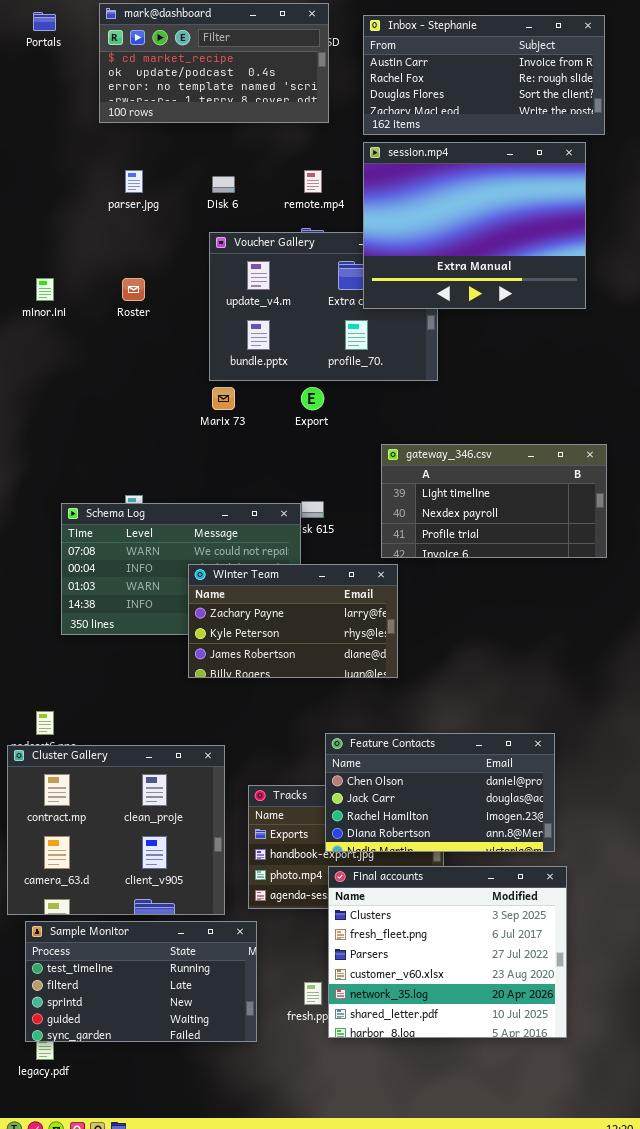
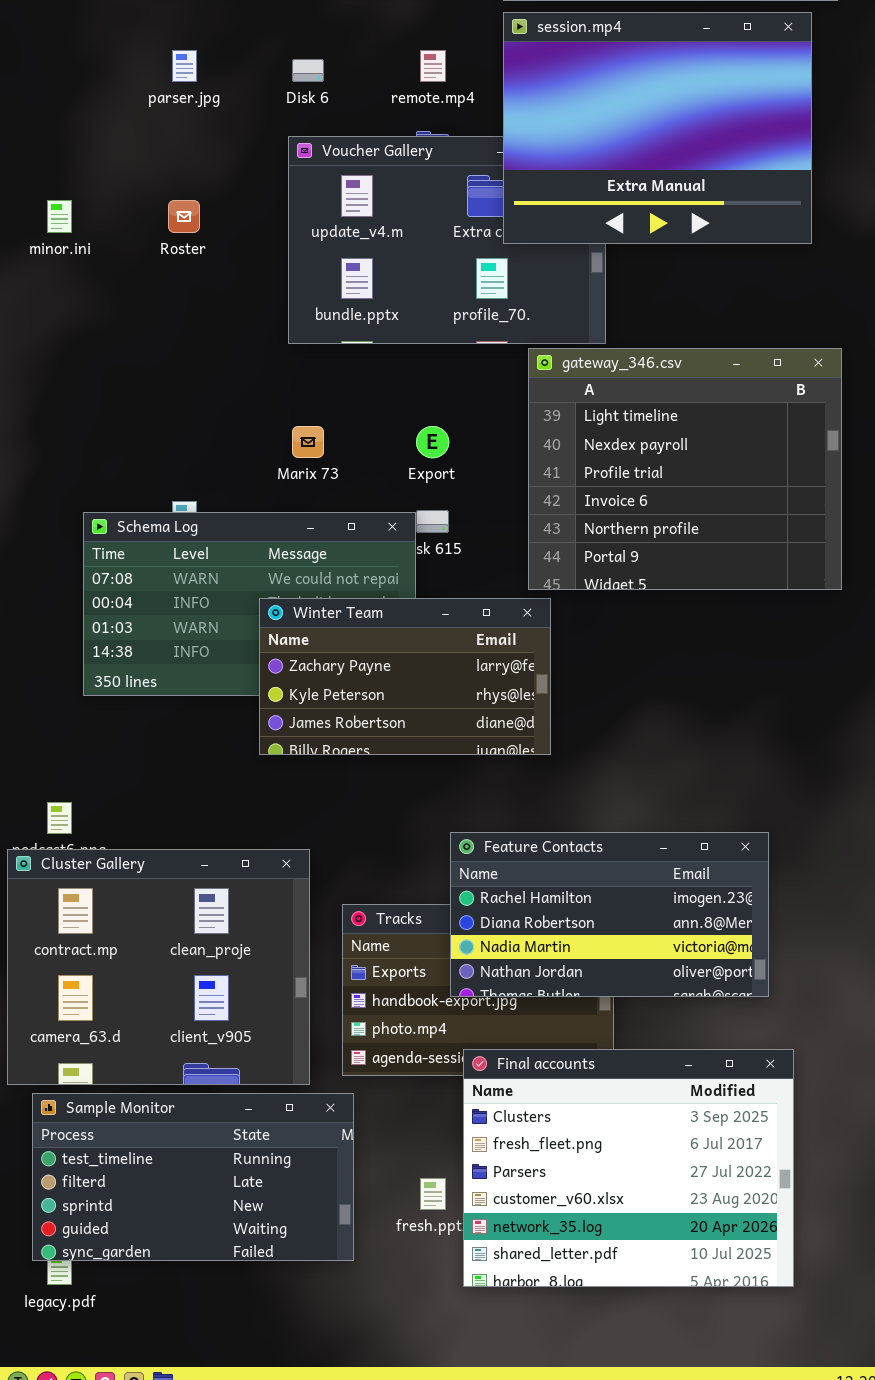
Marix 73: [212,387,235,410] -> [292,426,324,458], moved
Export: [301,387,324,410] -> [416,426,449,458], moved
gateway_346.csv: [381,444,607,558] -> [528,348,842,590], resized
Feature Contacts: [325,733,555,852] -> [450,832,769,997], scrolled down 2 rows
Final accounts: [328,866,567,1038] -> [463,1049,794,1287], moved

